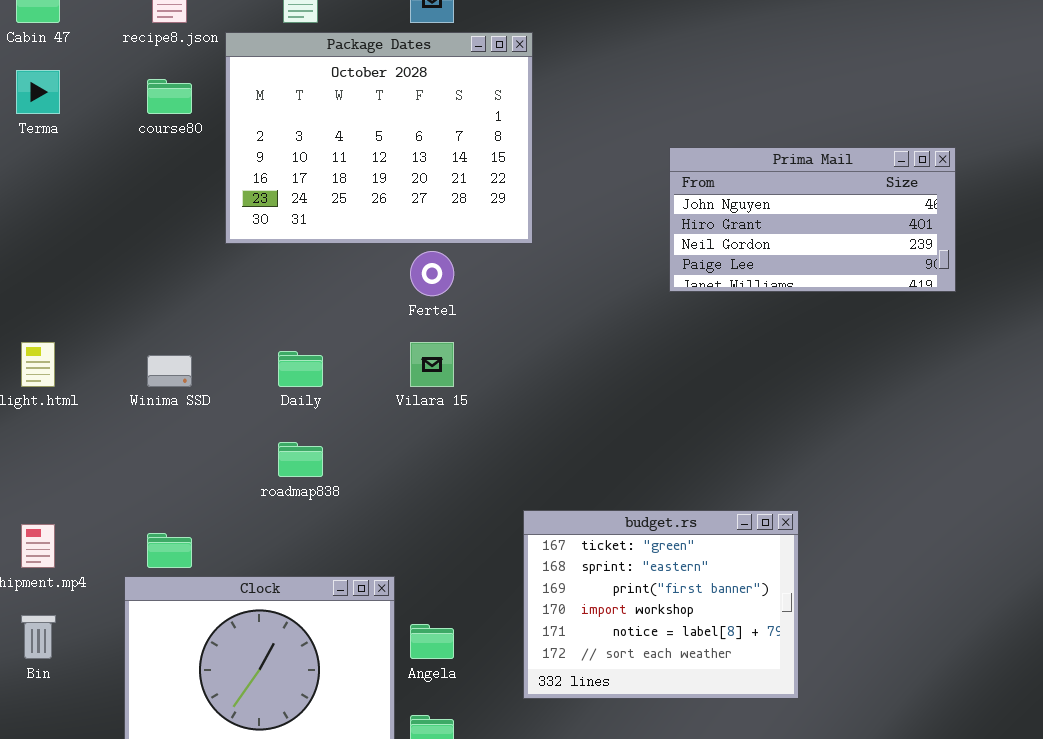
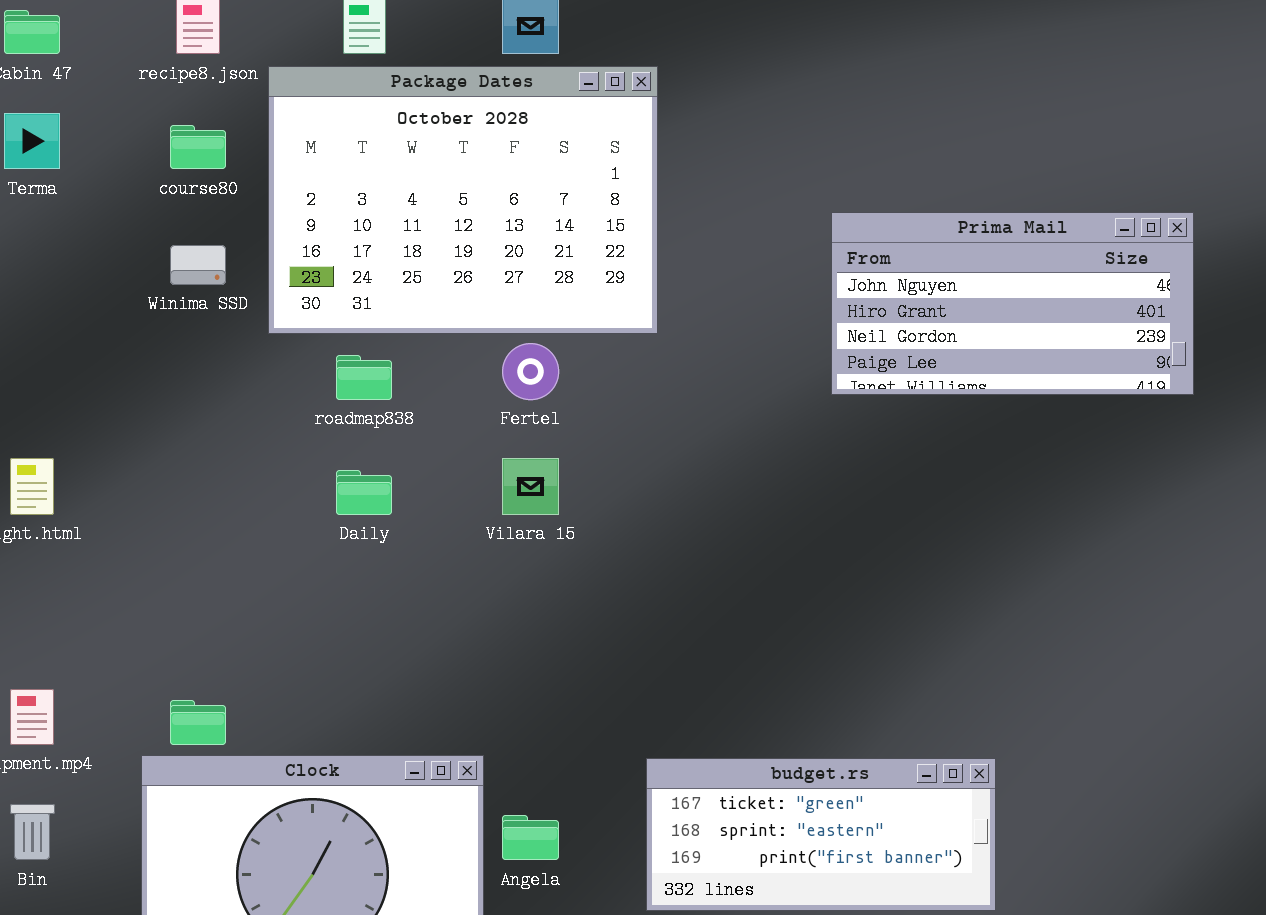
Winima SSD: [147,355,192,387] -> [170,245,226,285], moved
roadmap838: [278,442,323,477] -> [336,355,392,400], moved
budget.rs: [523,510,799,699] -> [646,758,996,911], resized

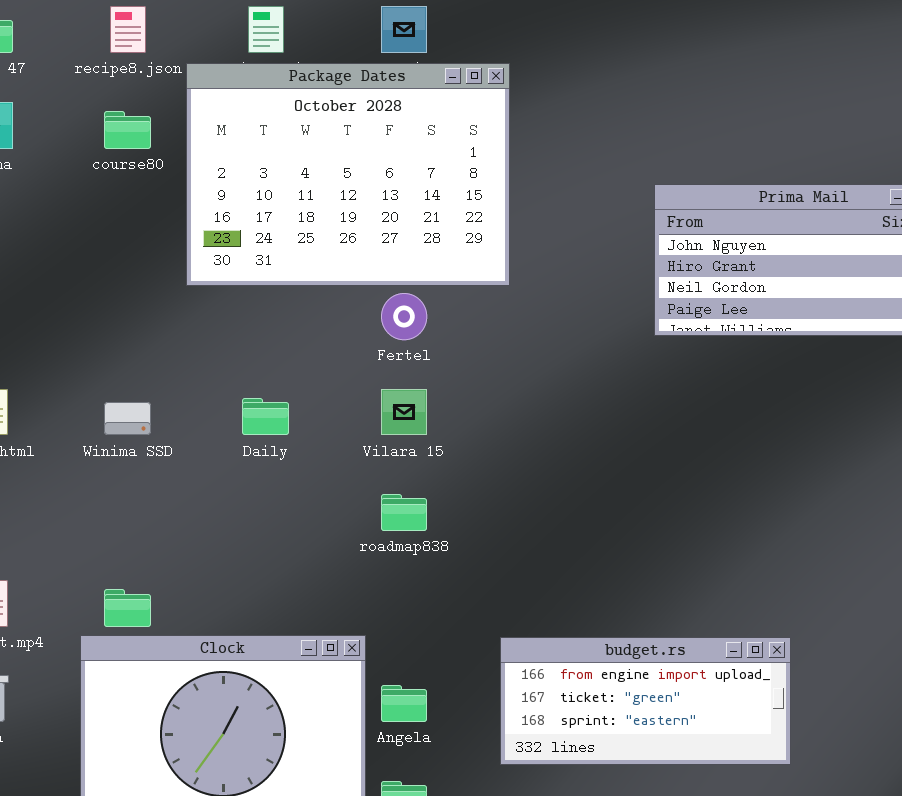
Winima SSD: [170,245,226,285] -> [104,402,151,435], moved
roadmap838: [336,355,392,400] -> [381,494,427,531], moved
budget.rs: [646,758,996,911] -> [500,637,791,765], scrolled up 1 row

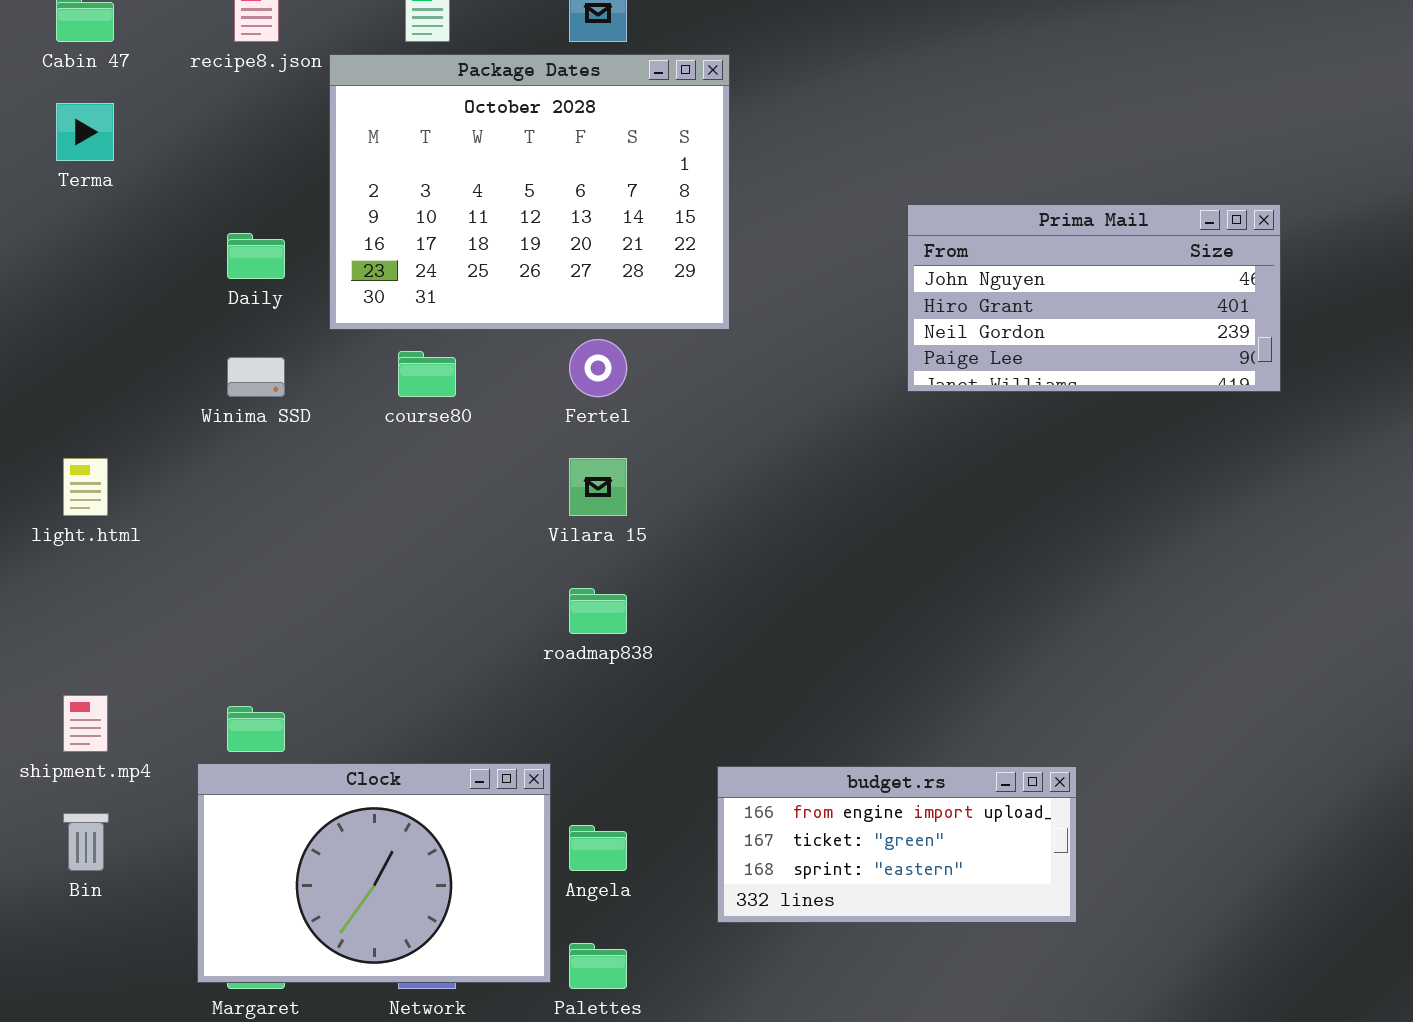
course80: [104,111,151,149] -> [398,351,456,397], moved
Daily: [242,398,289,435] -> [227,233,285,279], moved
Winima SSD: [104,402,151,435] -> [227,357,285,397], moved

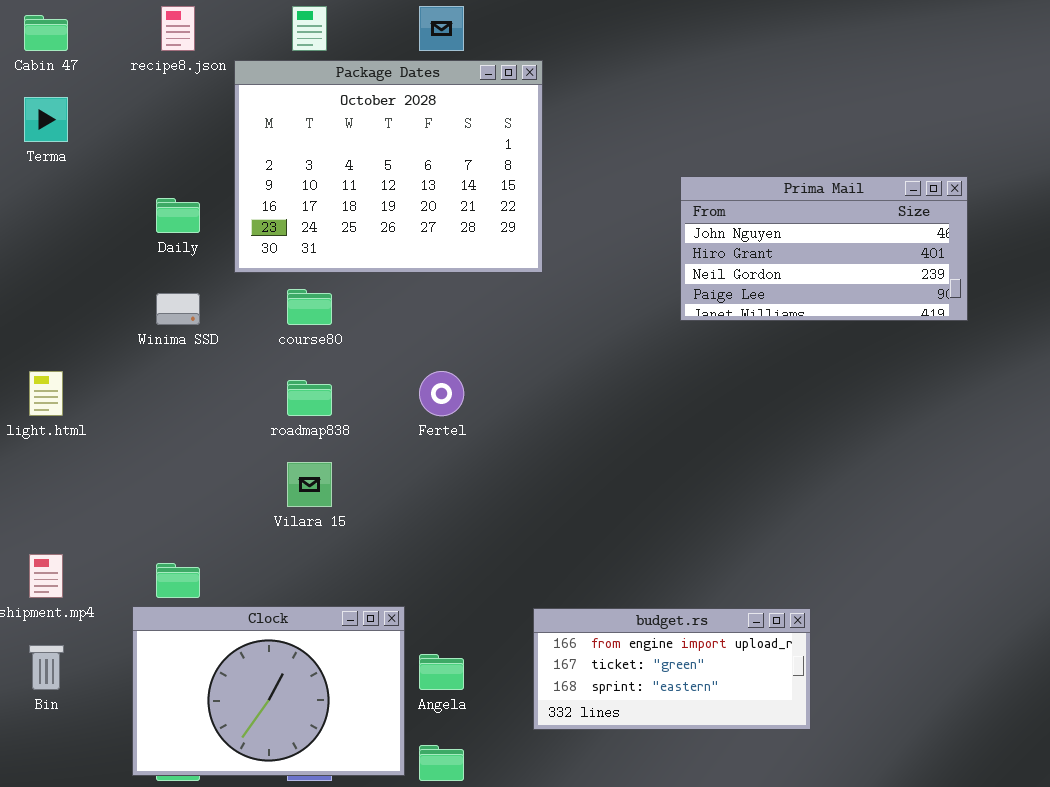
Fertel: [569,339,627,397] -> [419,371,464,416], moved
Vilara 15: [569,458,627,516] -> [287,462,332,507], moved
roadmap838: [569,588,627,634] -> [287,380,332,416], moved

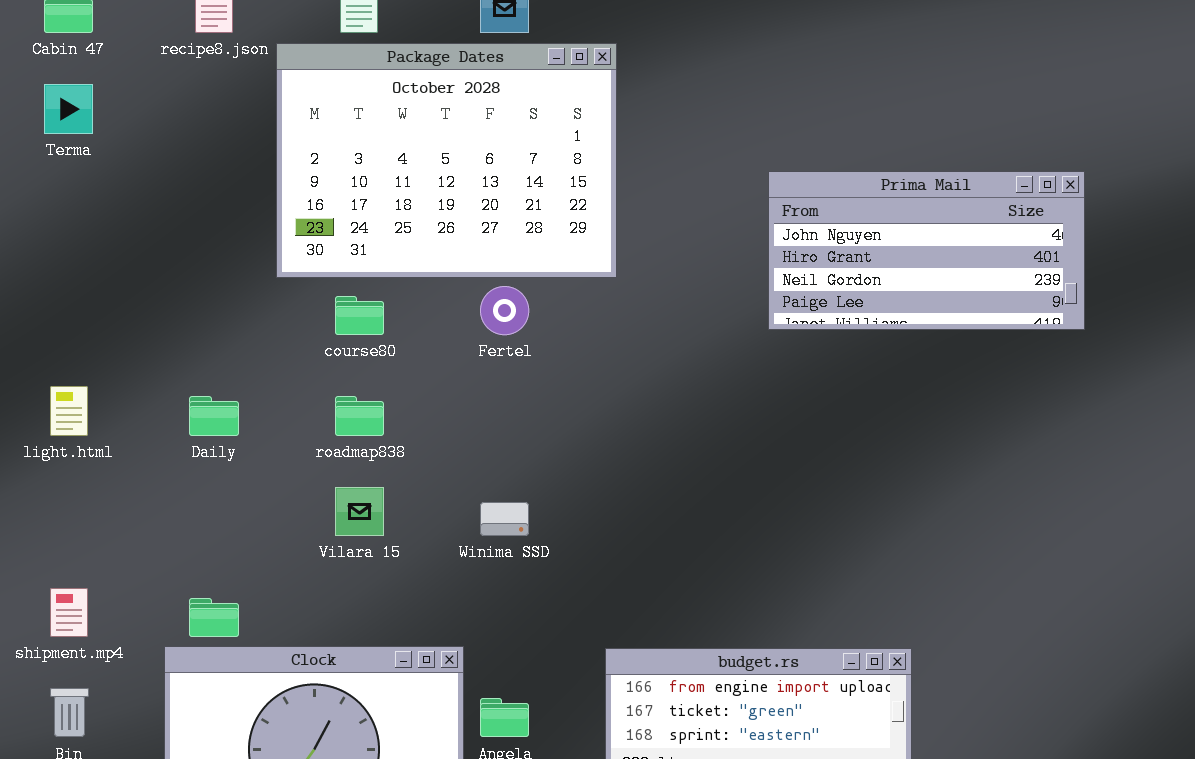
Daily: [156,198,200,233] -> [189,396,239,436], moved
Winima SSD: [156,293,200,325] -> [480,502,529,536], moved
Fertel: [419,371,464,416] -> [480,286,529,335], moved

